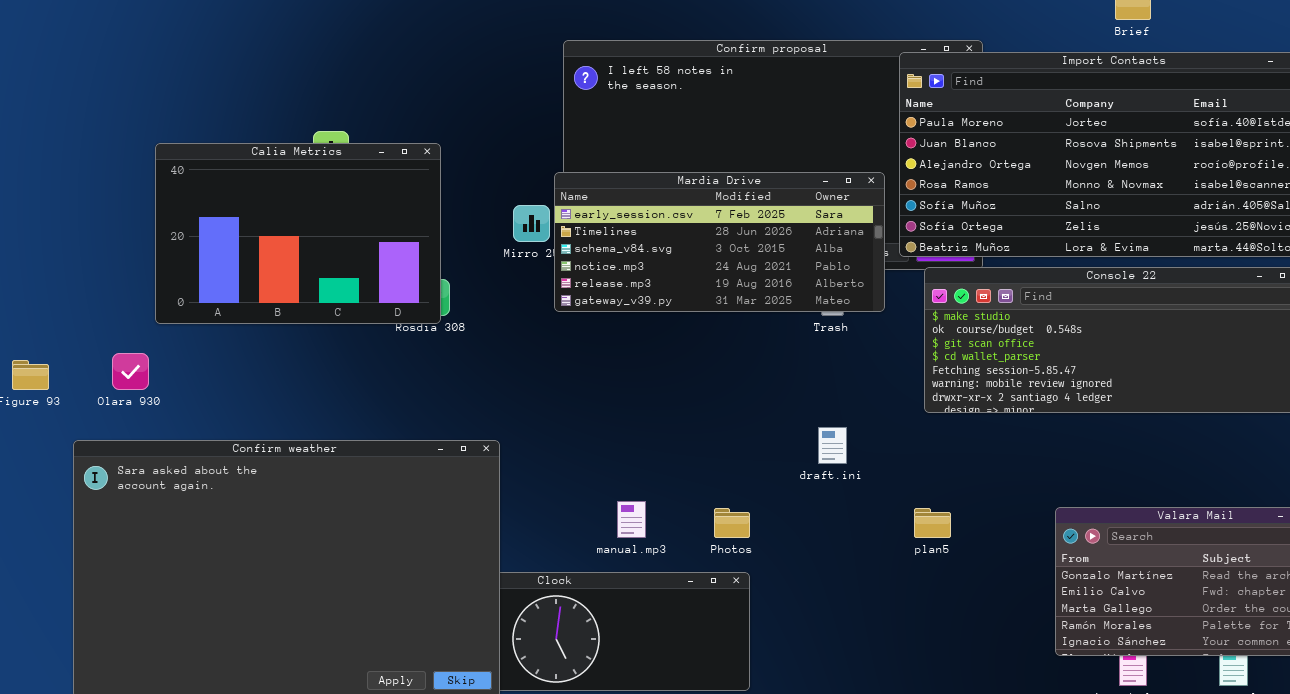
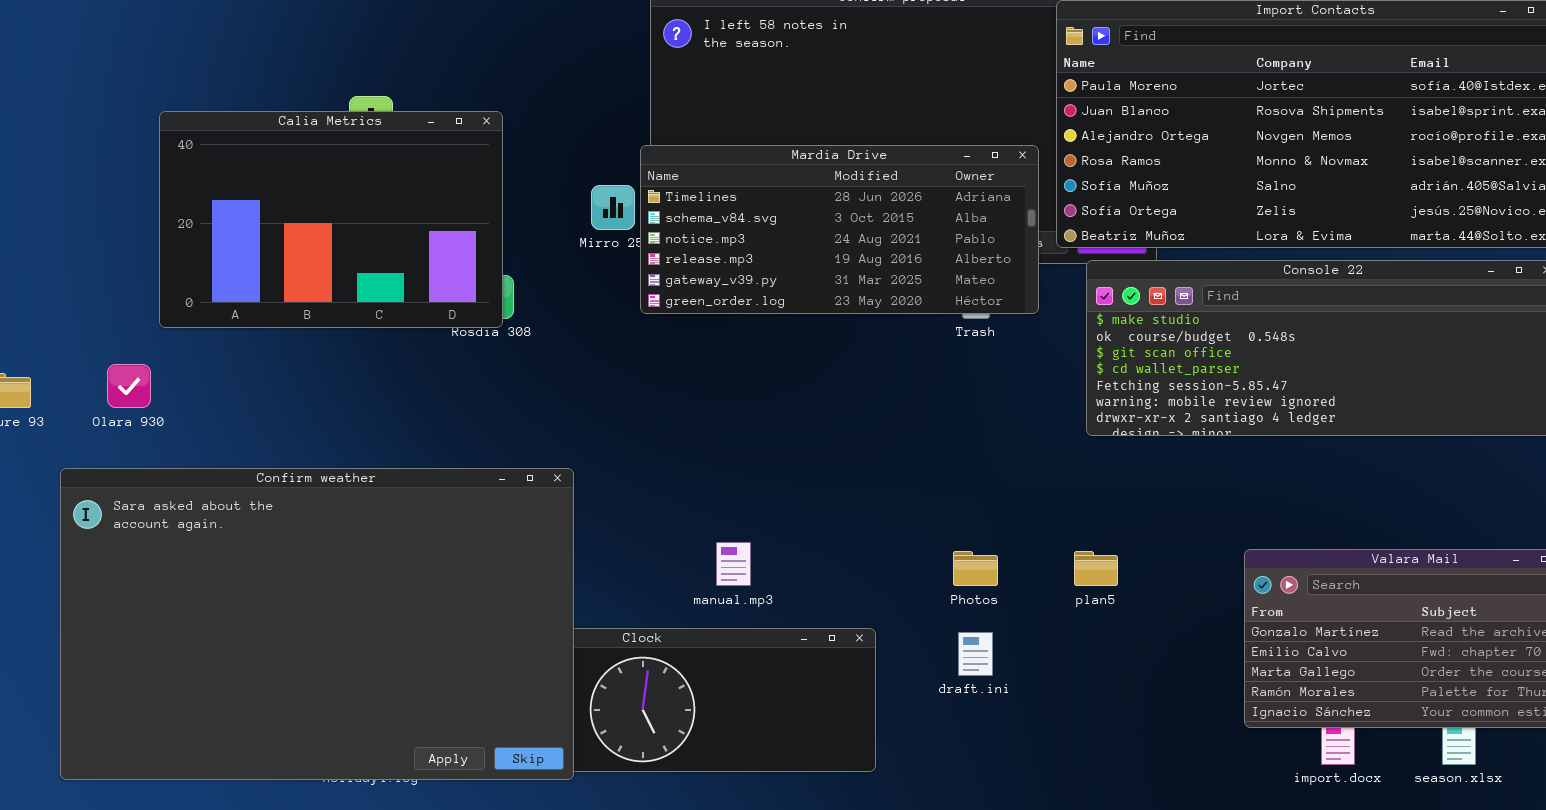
Mardia Drive: [554,172,885,312] -> [640,145,1039,314], scrolled down 1 row
draft.ini: [818,427,847,464] -> [958,632,993,676], moved
Photos: [714,508,750,538] -> [953,551,998,586], moved

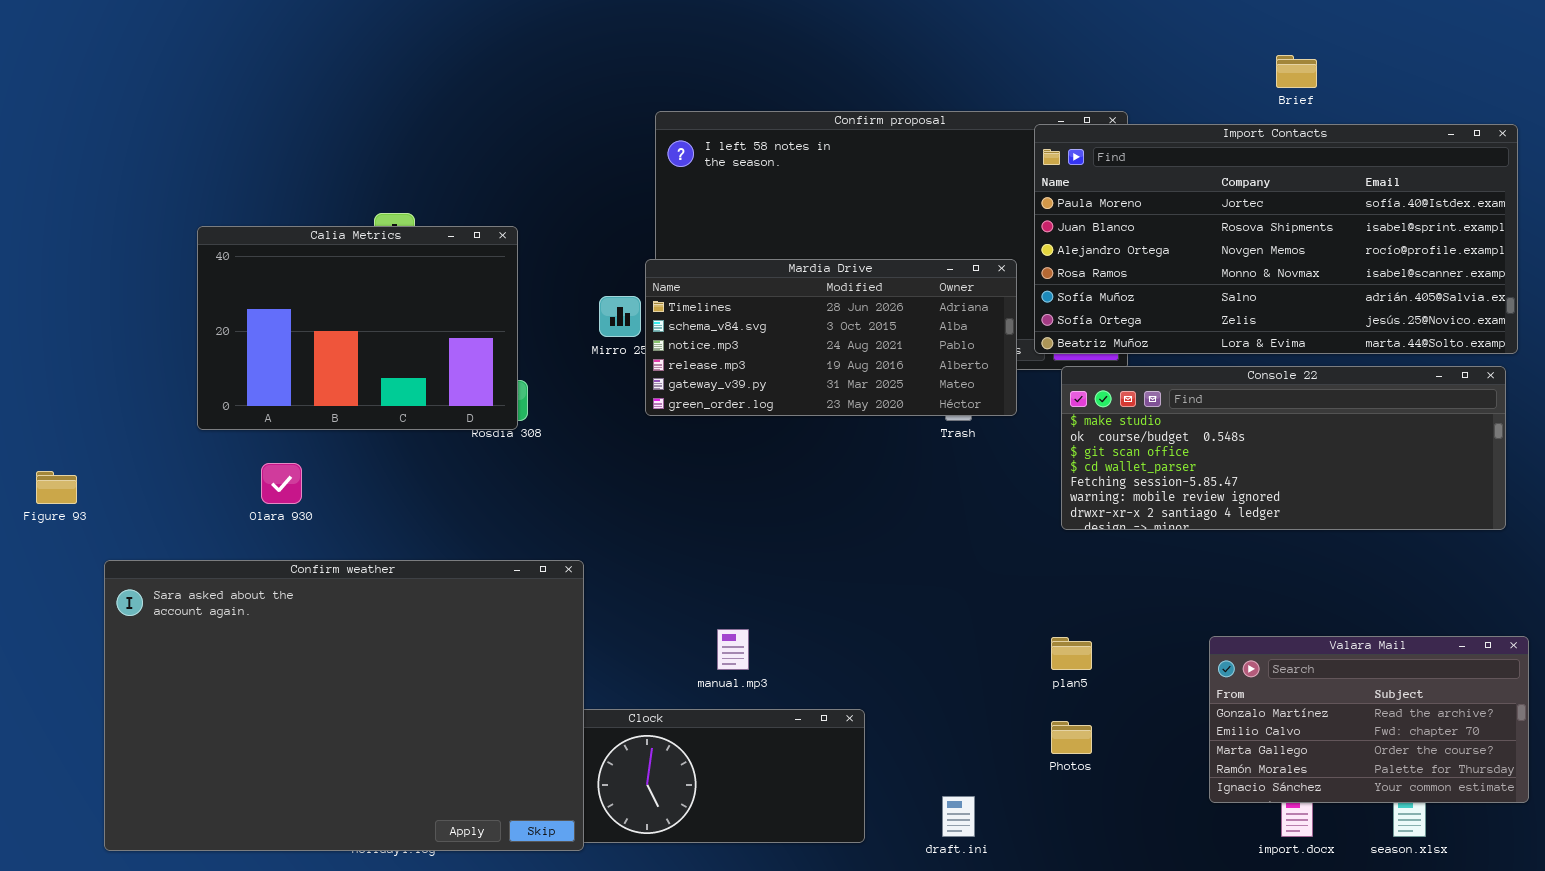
Olara 930: [107,364,151,408] -> [261,463,302,504], moved
Photos: [953,551,998,586] -> [1051,721,1092,754], moved
draft.ini: [958,632,993,676] -> [942,796,975,837], moved

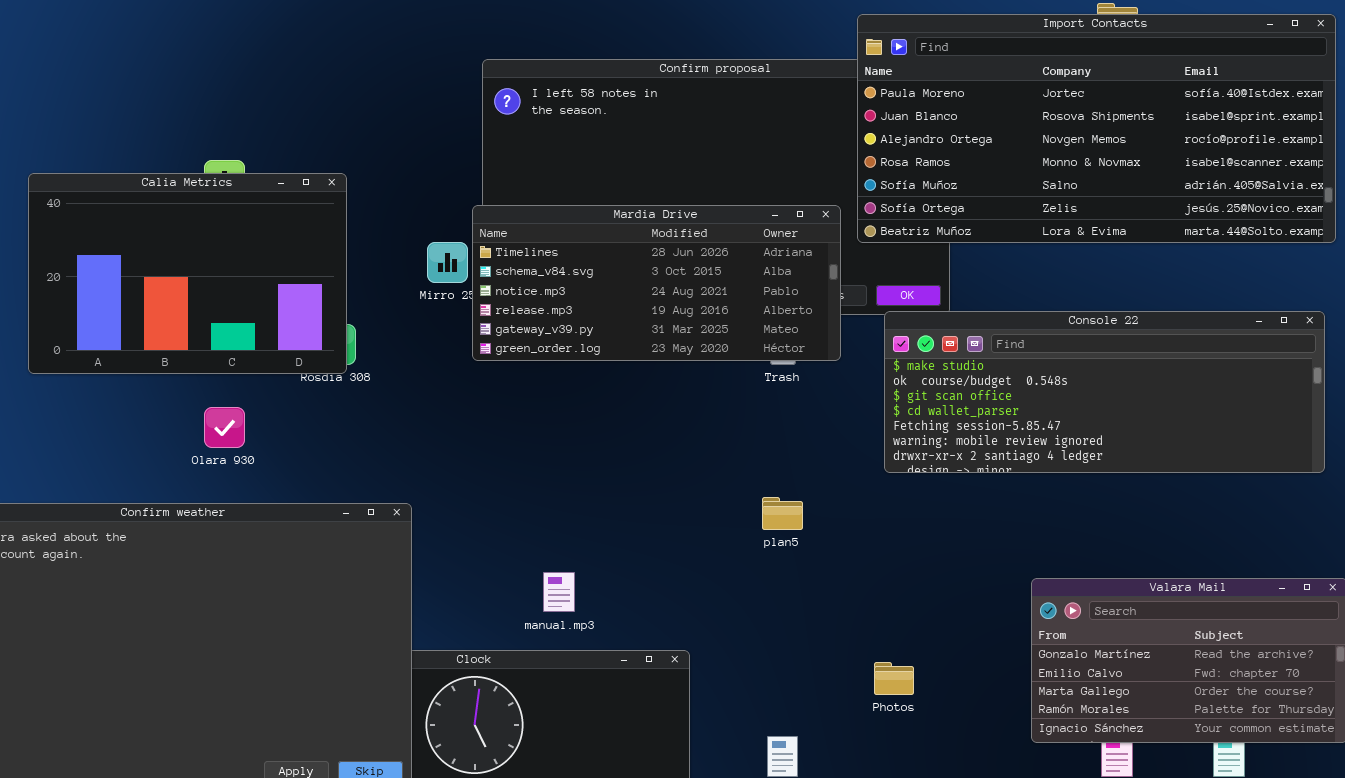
Import Contacts: [1034,124,1518,354] -> [857,14,1336,243], moved
Olara 930: [261,463,302,504] -> [204,407,245,448], moved
plan5: [1051,637,1092,670] -> [762,497,803,530], moved

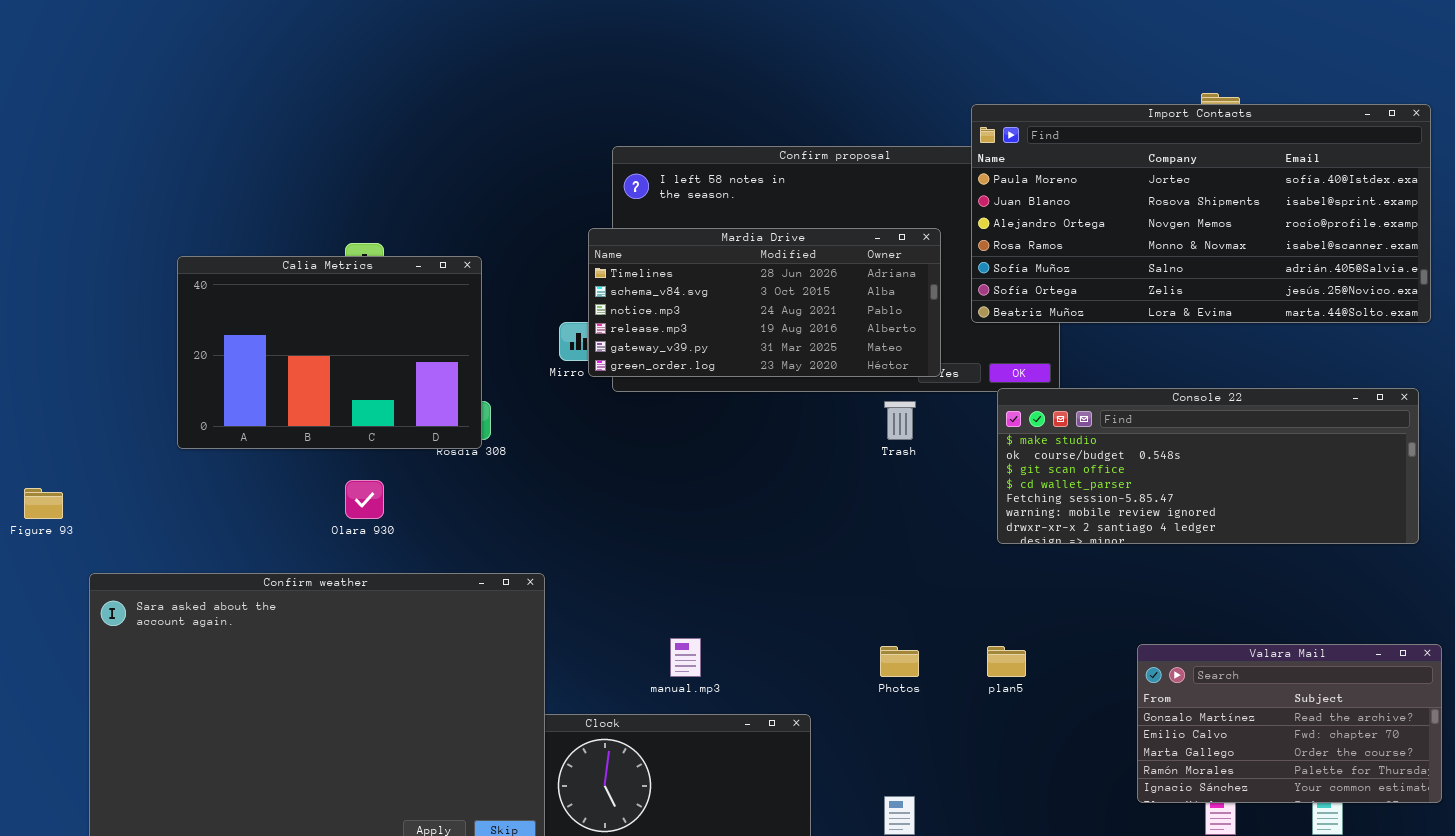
Mardia Drive: [472,205,841,361] -> [588,228,941,377], moved
plan5: [762,497,803,530] -> [987,646,1026,677], moved
Photos: [874,662,914,695] -> [880,646,919,677], moved

